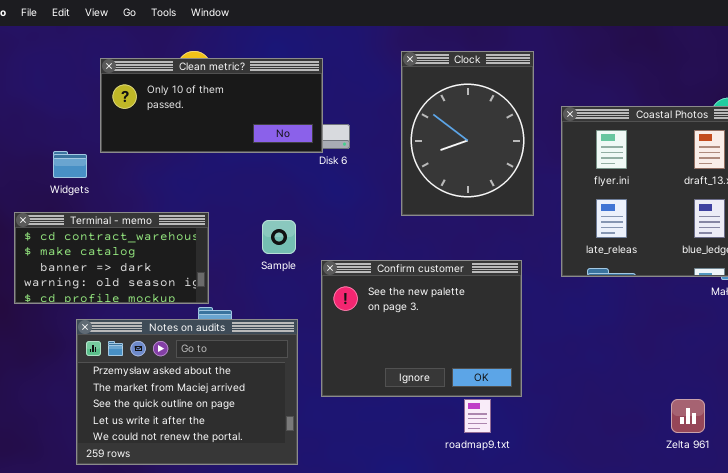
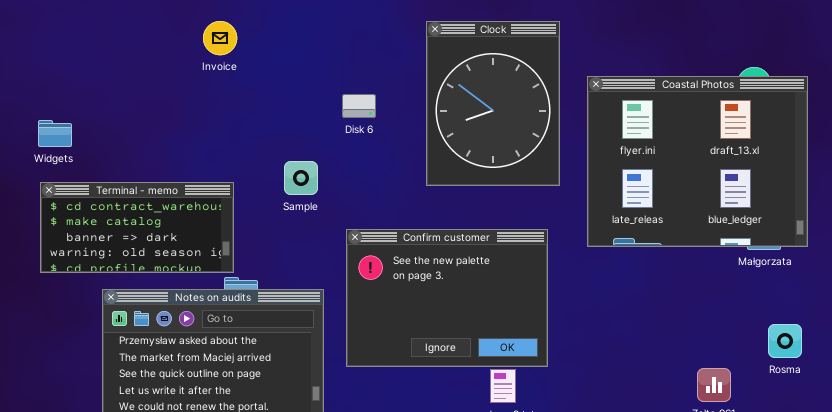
Clean metric?: [100,58,323,153] -> none, closed
Widgets: [53,151,87,178] -> [38,120,72,147], moved
Sample: [262,220,296,254] -> [284,161,318,195], moved

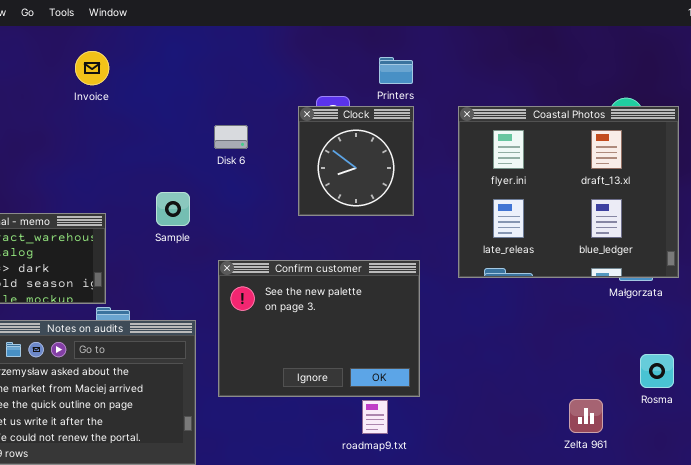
Clock: [426,21,560,186] -> [298,106,414,216], resized

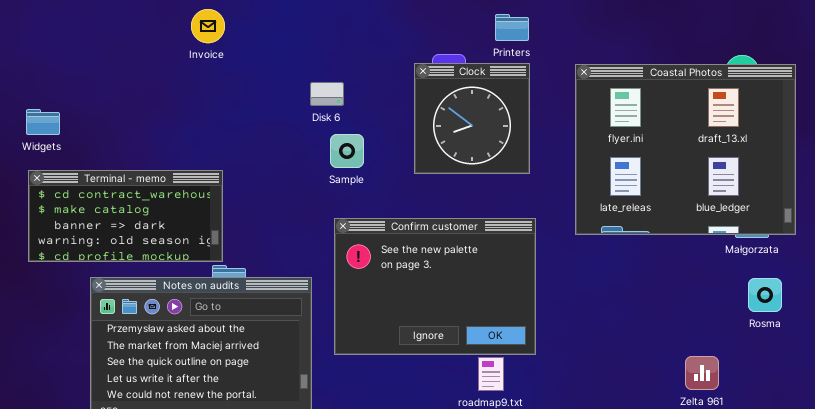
Disk 6: [214,125,248,149] -> [310,82,344,106], moved
Sample: [156,192,190,226] -> [330,134,364,168], moved
Rosma: [640,354,674,388] -> [748,278,782,312], moved

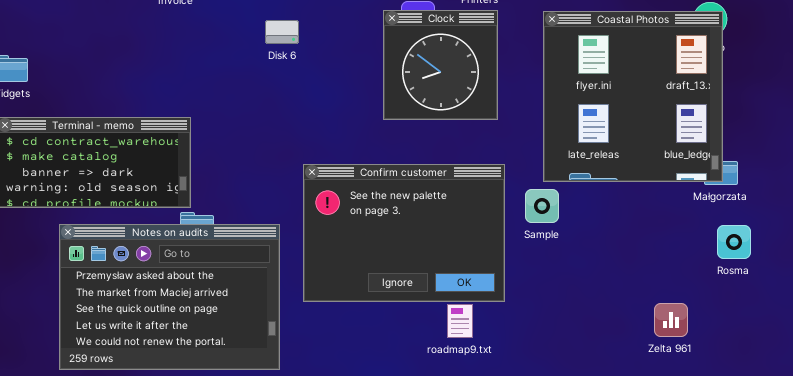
Coastal Photos: [575,64,796,235] -> [543,11,723,182], resized
Disk 6: [310,82,344,106] -> [265,20,299,44], moved
Sample: [330,134,364,168] -> [525,189,559,223], moved

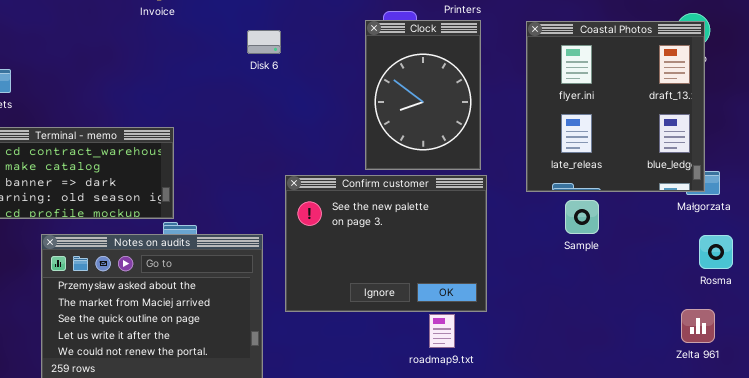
Clock: [383,10,498,120] -> [365,20,481,170], resized
Sample: [525,189,559,223] -> [565,200,599,234], moved
Zelta 961: [654,303,688,337] -> [681,309,715,343], moved

